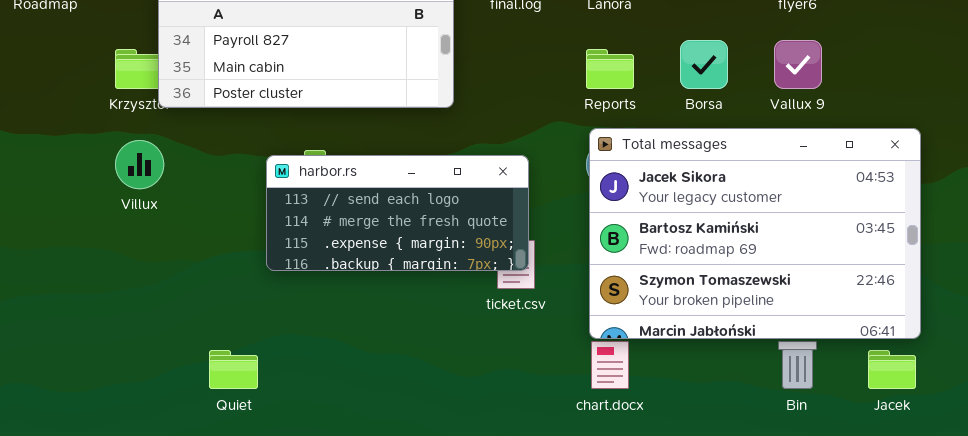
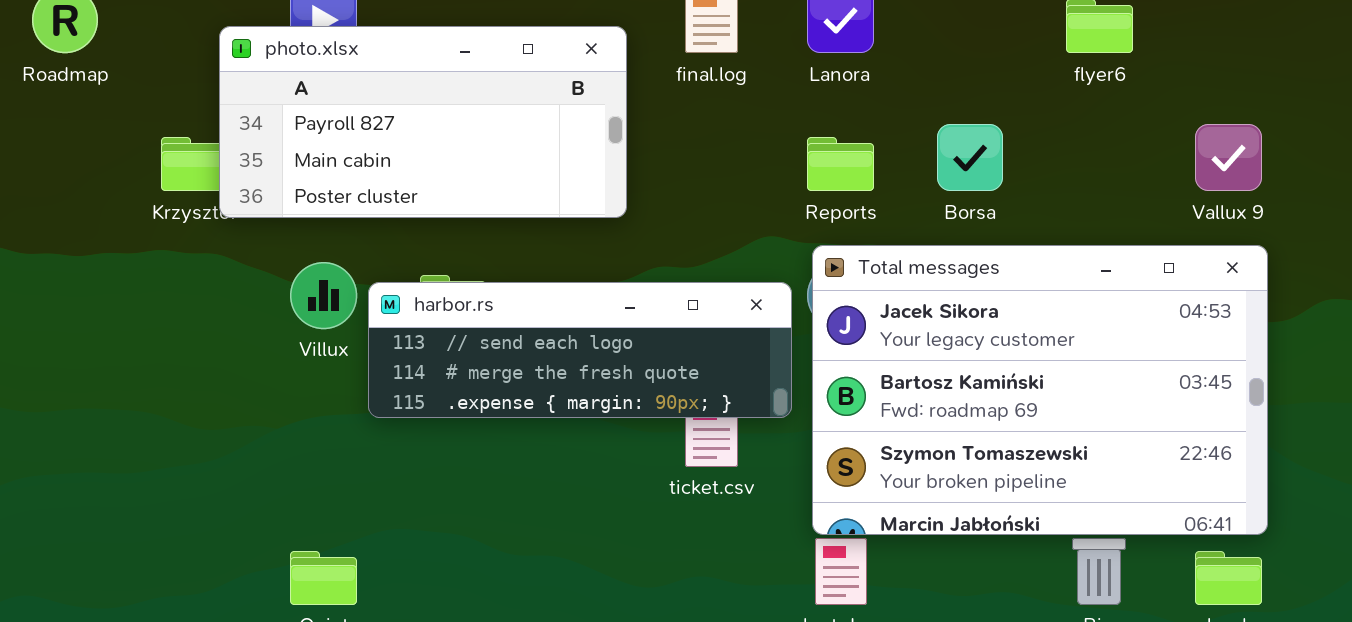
Vallux 9: [774,40,822,89] -> [1195,124,1262,191], moved
Villux: [115,140,164,189] -> [290,262,357,329], moved
harbor.rs: [266,155,529,271] -> [368,282,792,418], resized

